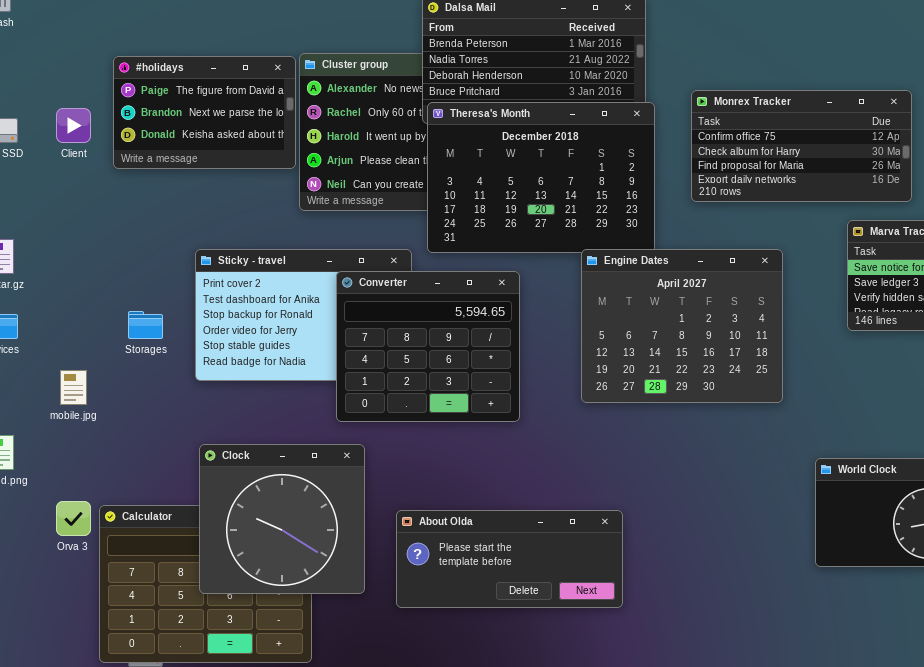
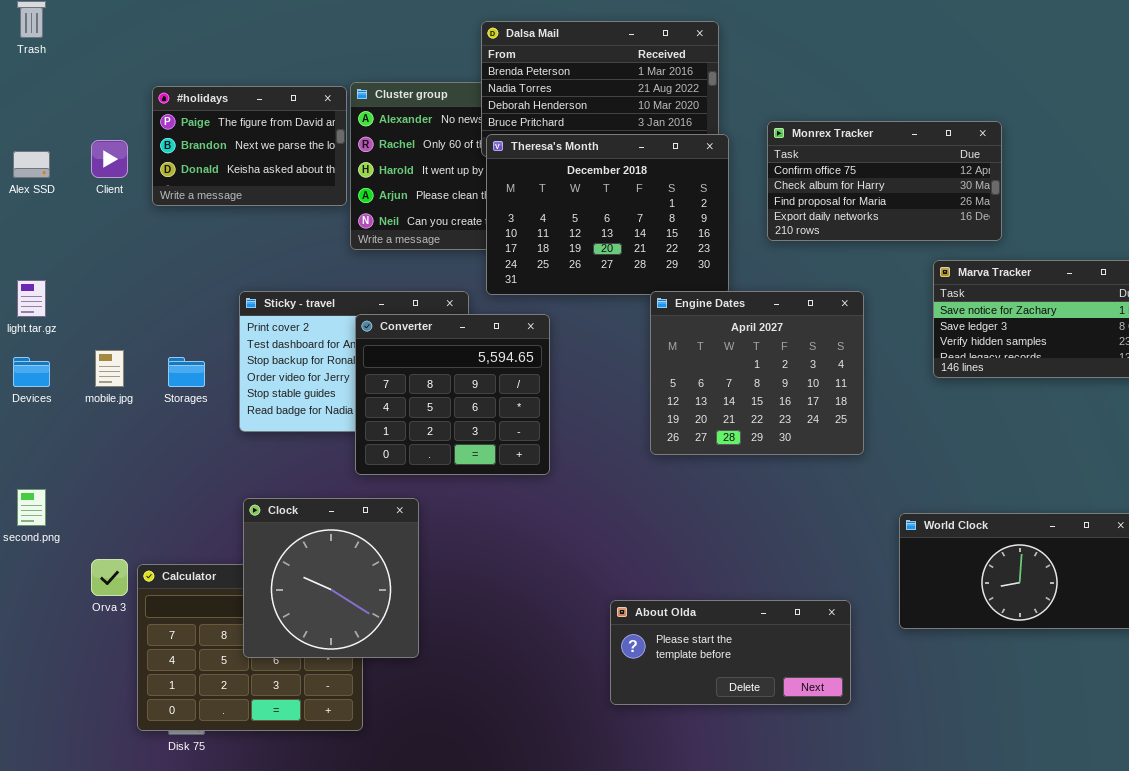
Converter: [336,271,520,422] -> [355,314,550,475], moved
mobile.jpg: [60,370,87,405] -> [95,350,124,387], moved
About Olda: [396,510,623,608] -> [610,600,851,705], moved

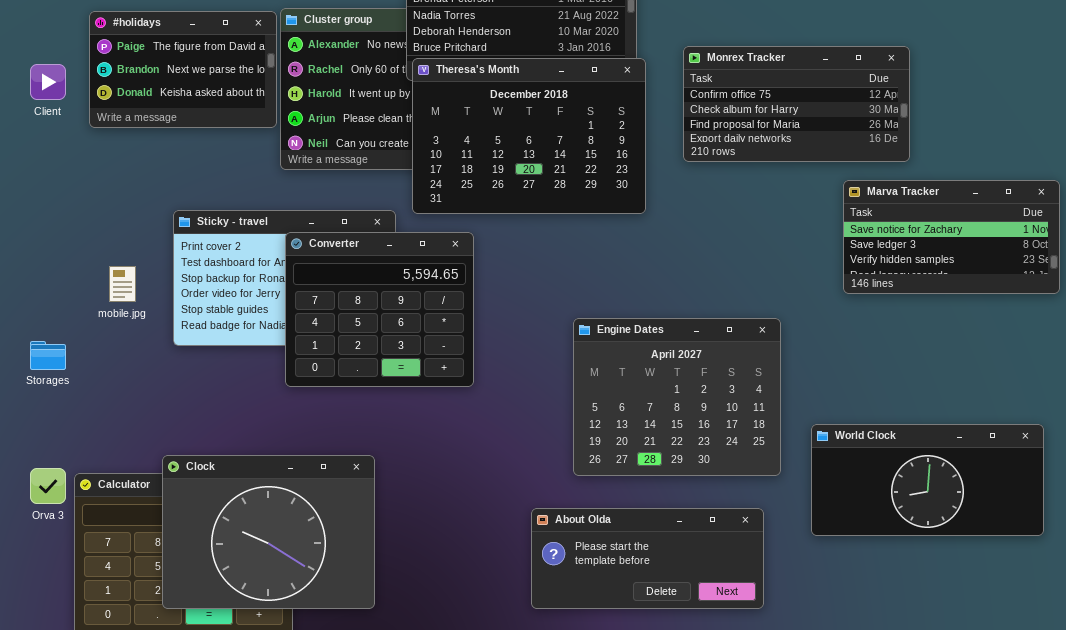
Engine Dates: [650,291,864,455] -> [573,318,781,476], moved
mobile.jpg: [95,350,124,387] -> [109,266,136,302], moved
Storages: [168,357,205,387] -> [30,341,66,370], moved
Clock: [243,498,419,658] -> [162,455,375,609], moved, resized

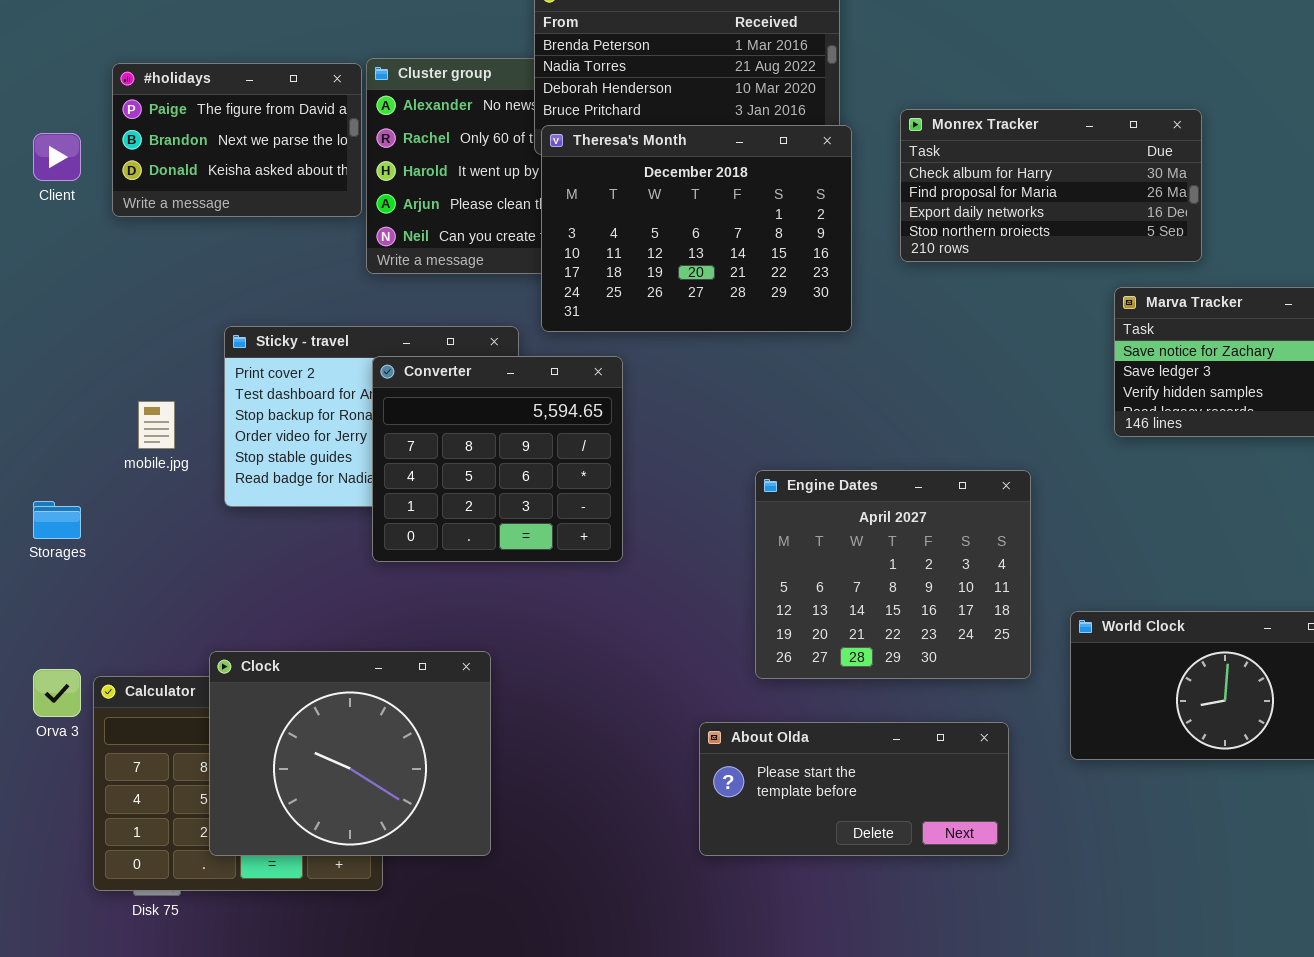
Monrex Tracker: [683,46,910,162] -> [900,109,1202,262], scrolled down 1 row

